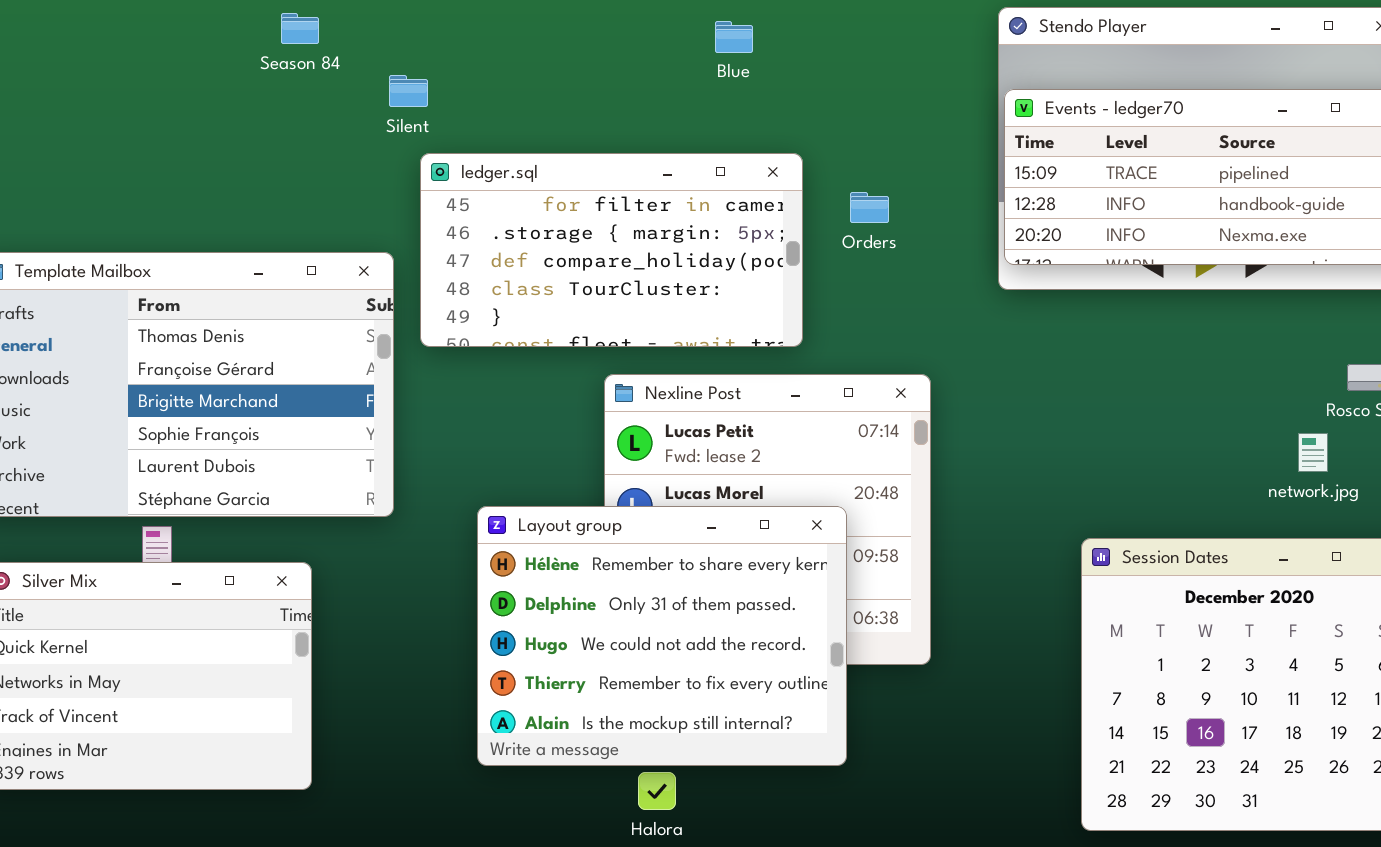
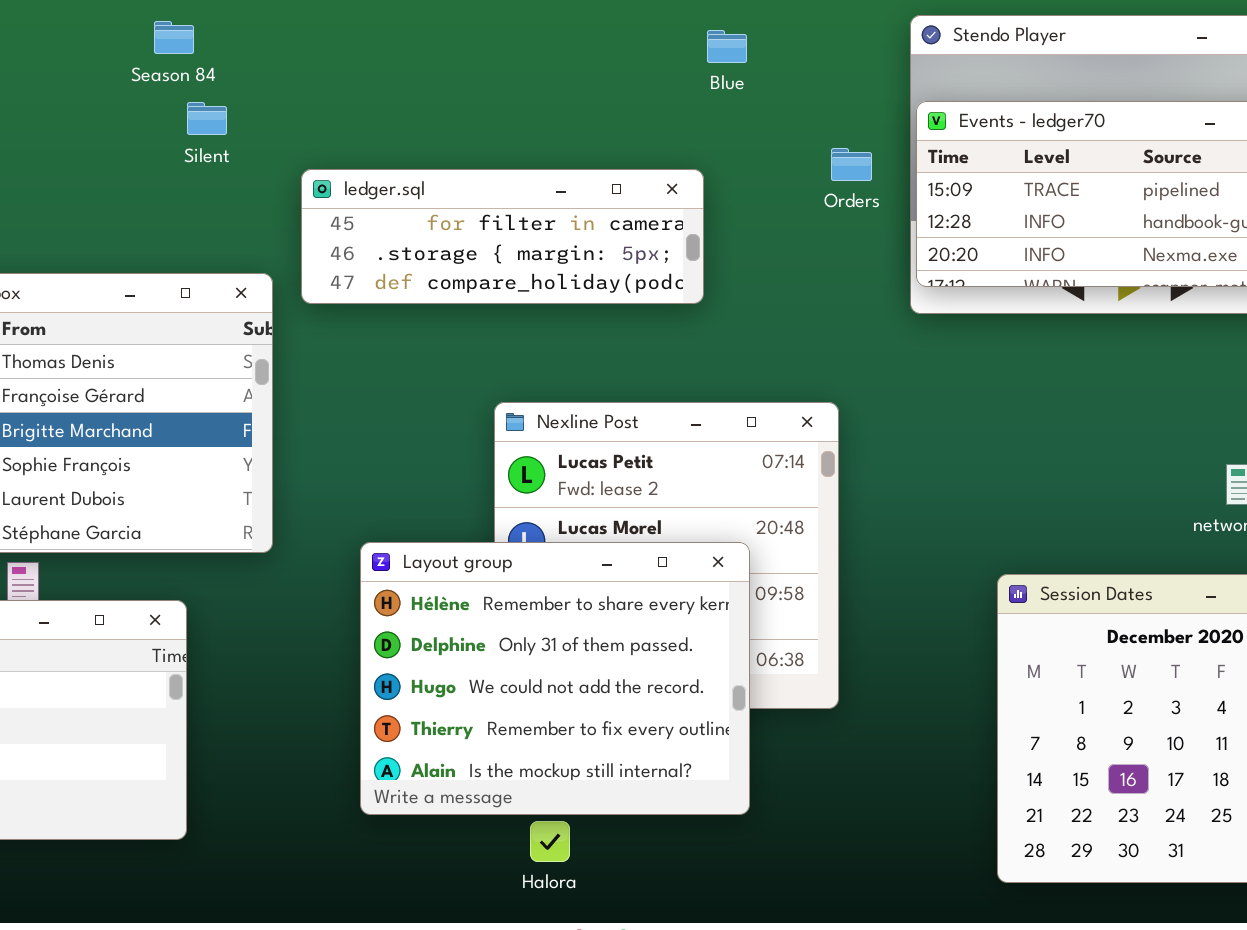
Blue: [715,21,753,53] -> [707,30,747,63], moved
Silent: [389,75,428,107] -> [187,102,227,135], moved
ledger.sql: [420,153,803,347] -> [301,169,704,304], resized
Orders: [850,192,889,223] -> [831,148,872,181], moved

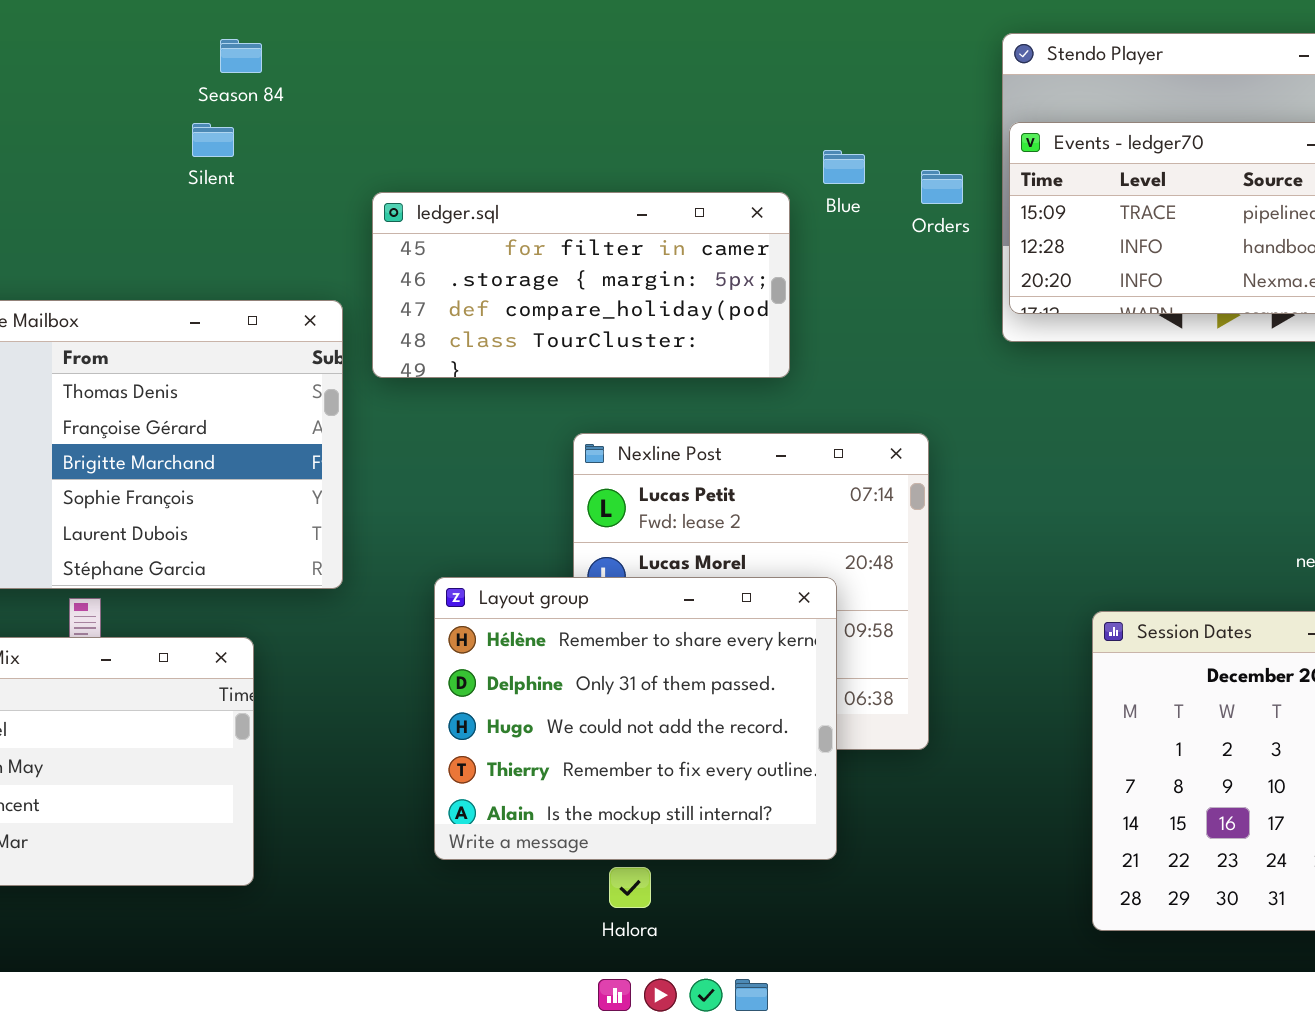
Blue: [707,30,747,63] -> [823,150,865,184], moved
Silent: [187,102,227,135] -> [192,123,234,157], moved
ledger.sql: [301,169,704,304] -> [372,192,790,378], resized

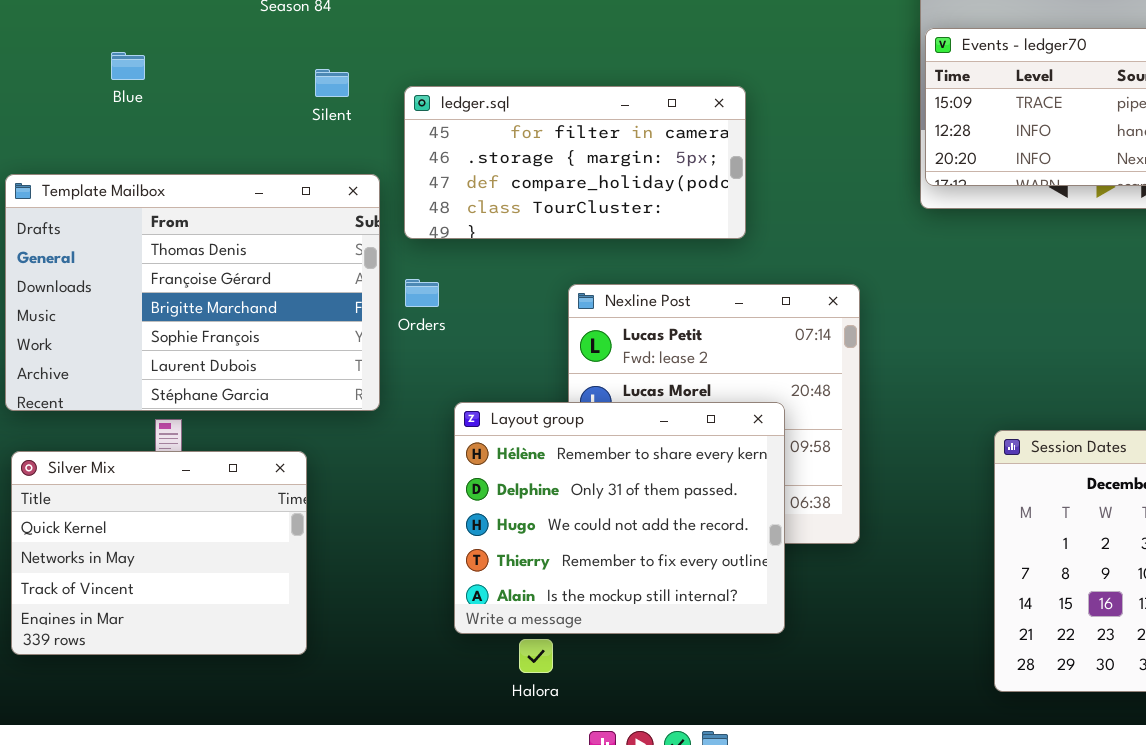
Silent: [192,123,234,157] -> [315,69,349,97], moved
Blue: [823,150,865,184] -> [111,52,145,80], moved
Orders: [921,170,963,204] -> [405,279,439,307], moved
Halora: [609,867,651,908] -> [519,639,553,673], moved

